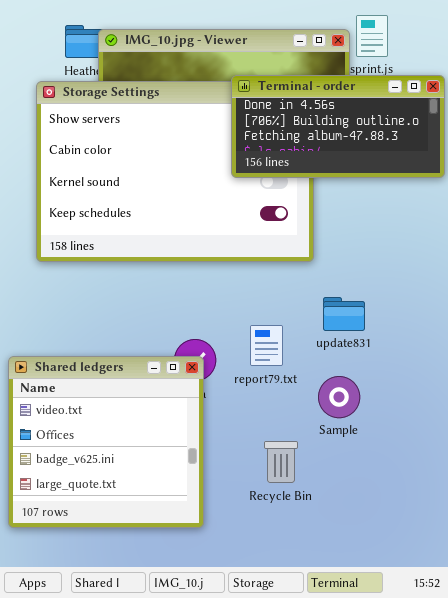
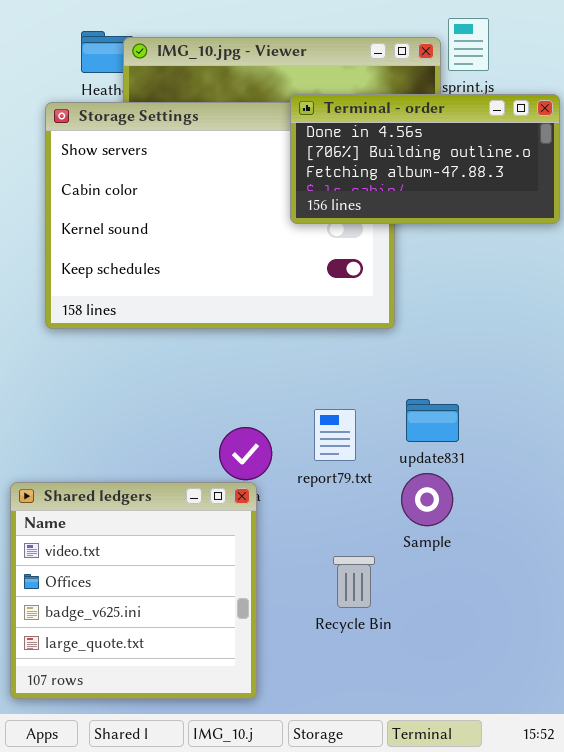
update831: [323,297,365,331] -> [406,399,459,442], moved
Shared ledgers: [8,356,204,528] -> [10,482,257,699], moved

